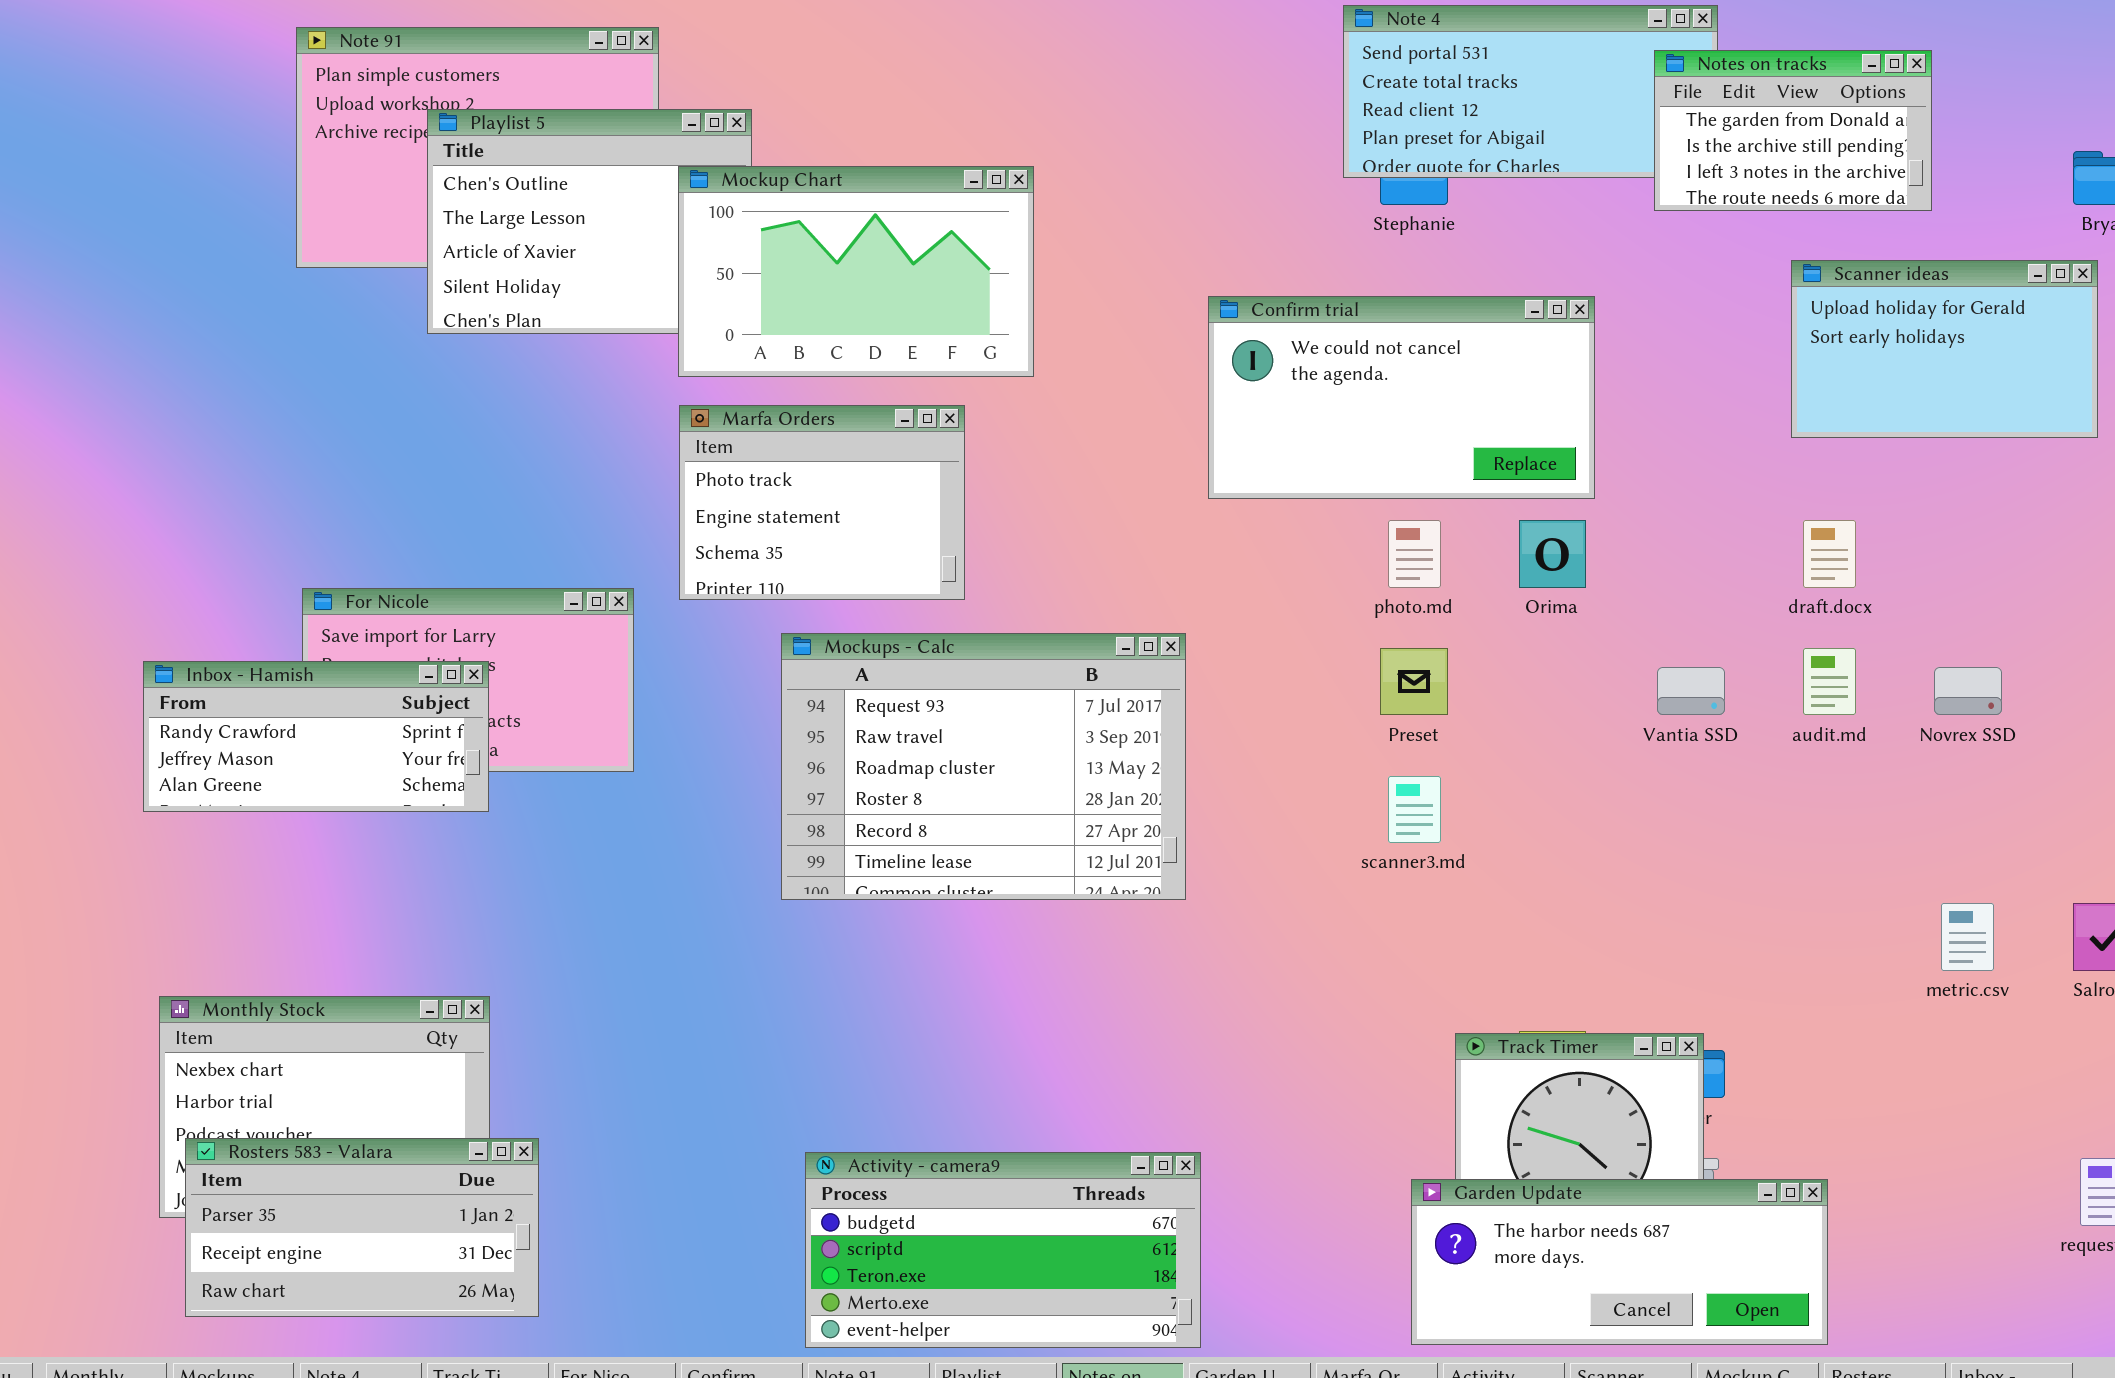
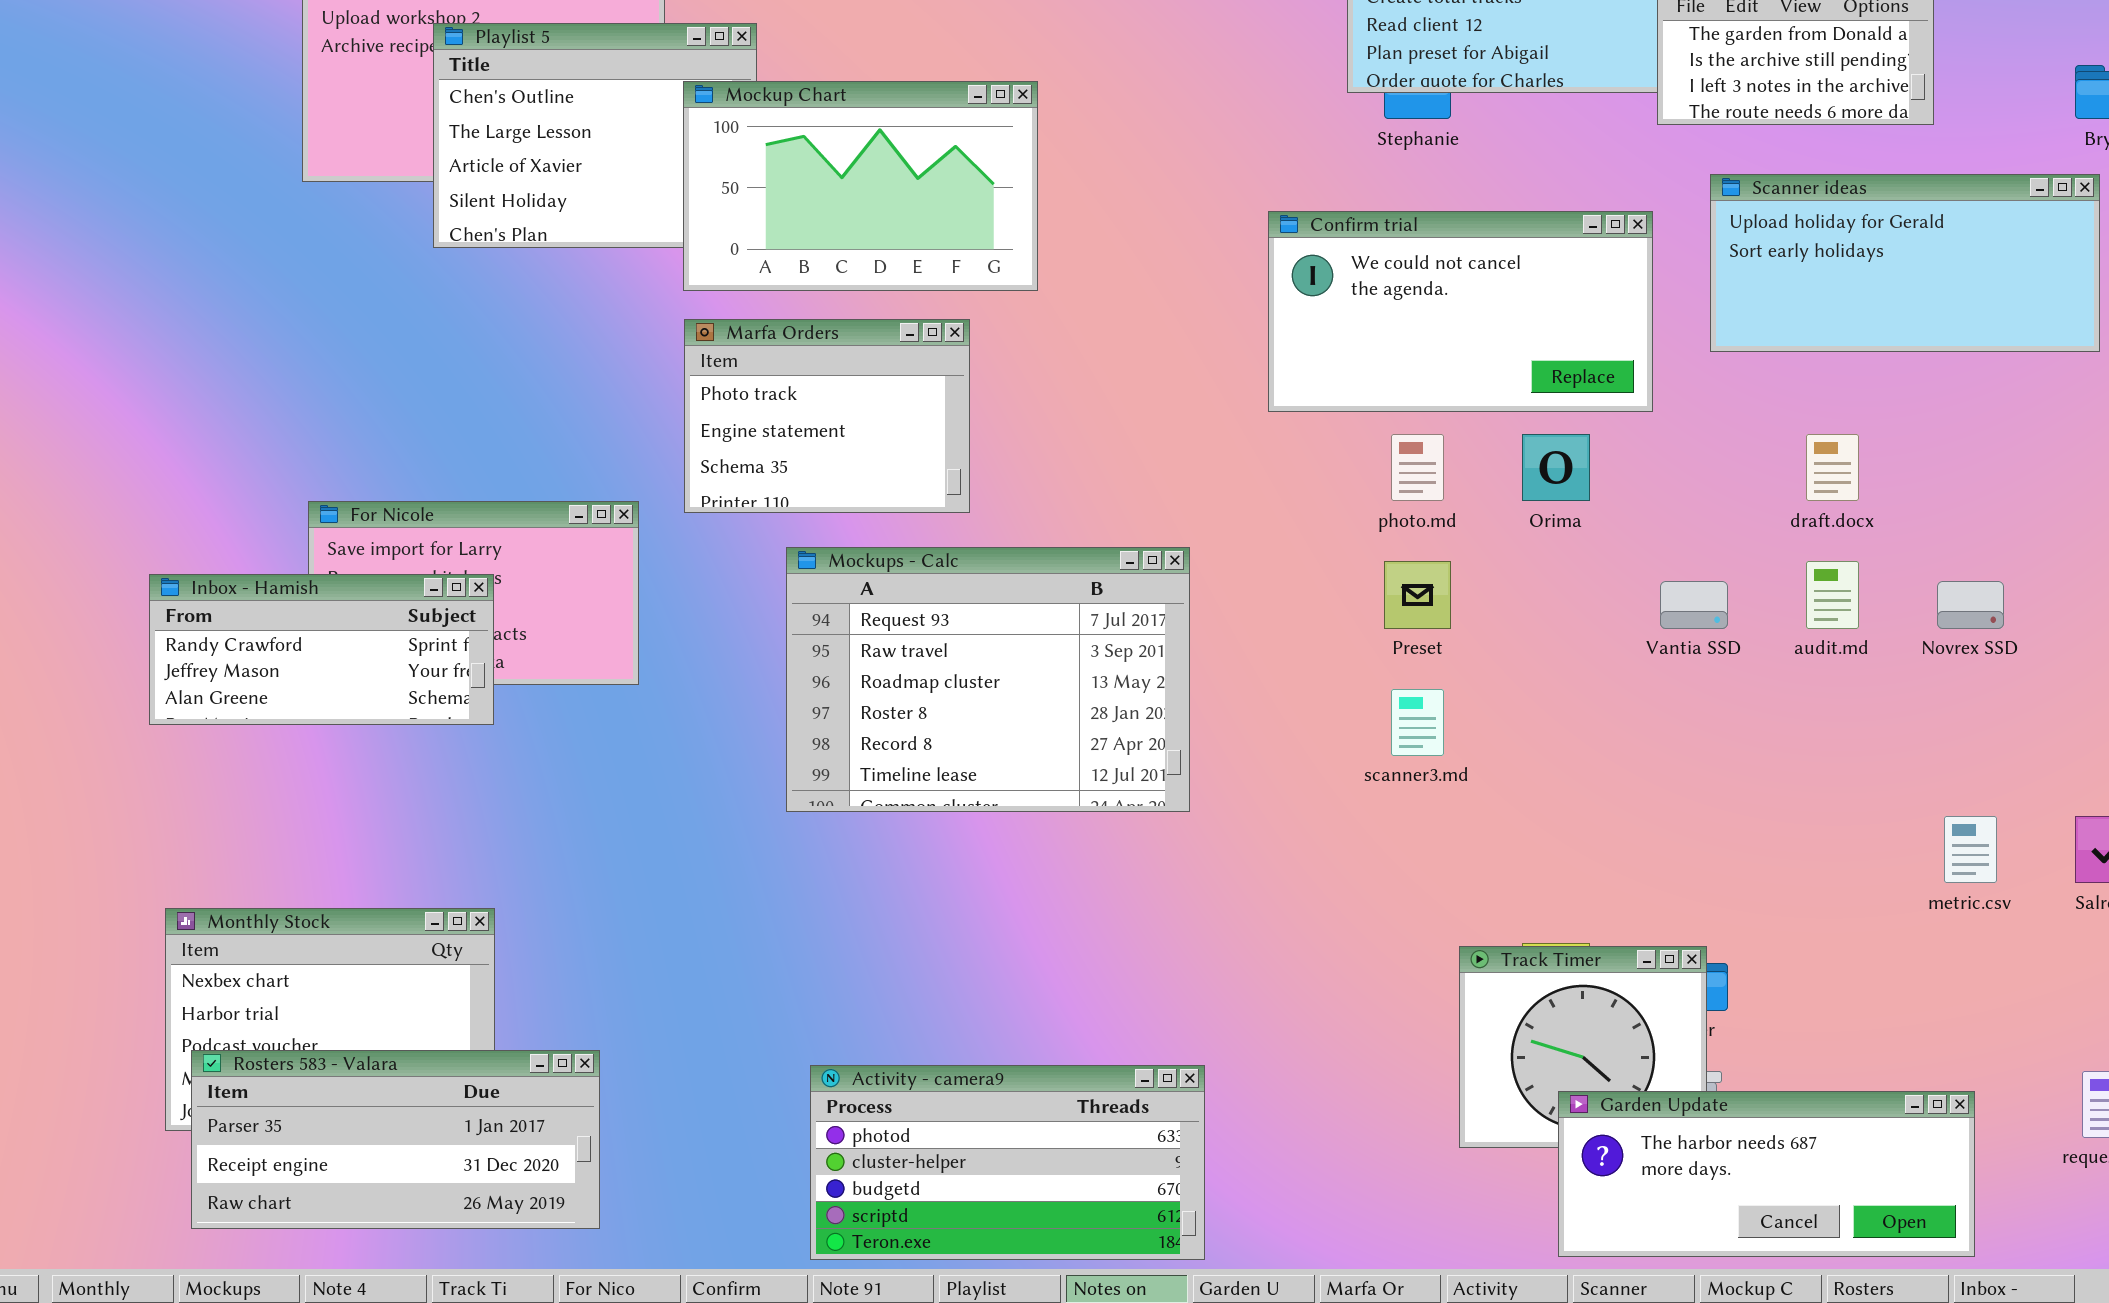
Scanner ideas: [1791,260,2098,438] -> [1710,174,2100,352], resized
Confirm trial: [1208,296,1595,499] -> [1268,211,1653,412], moved
Rosters 583 - Valara: [185,1138,539,1317] -> [191,1050,600,1229], resized
Activity - camera9: [805,1152,1201,1348] -> [810,1065,1205,1260], scrolled up 2 rows
Garden Update: [1411,1179,1828,1345] -> [1558,1091,1975,1257], moved

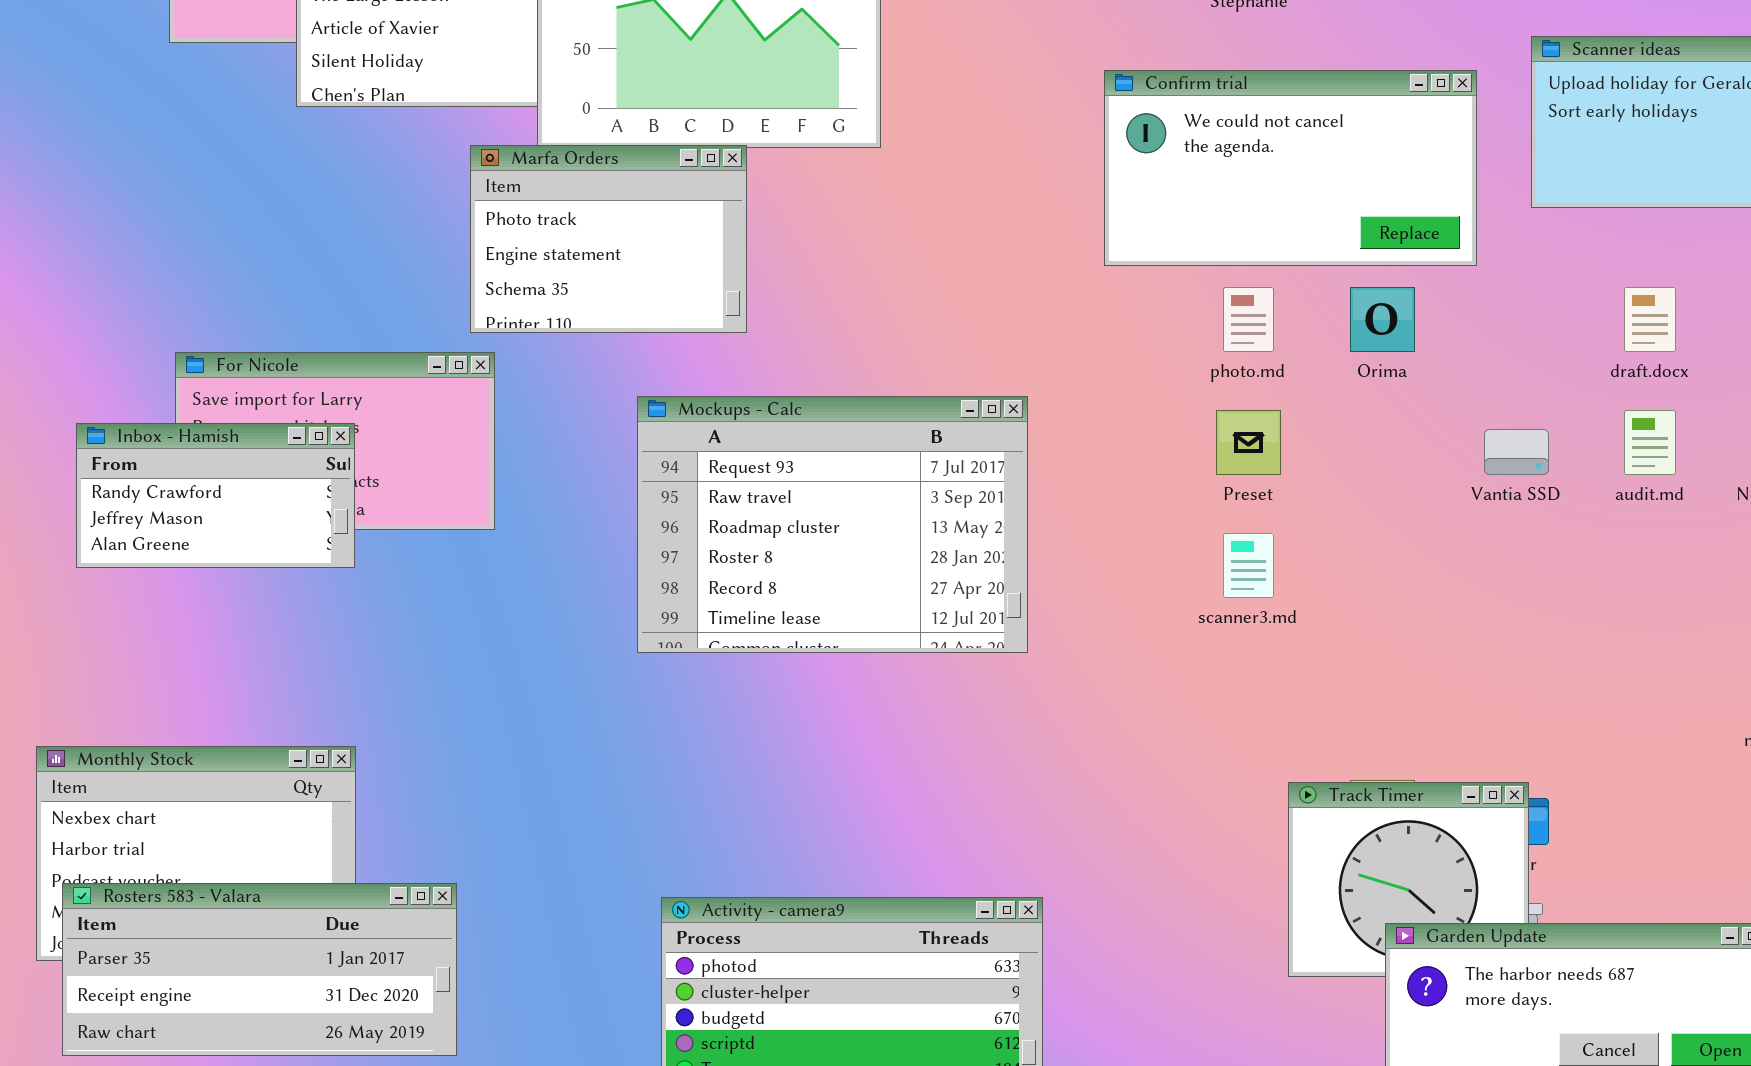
Marfa Orders: [684,319,970,513] -> [470,145,747,333], moved
Inbox - Hamish: [149,574,494,725] -> [76,423,355,568], resized

